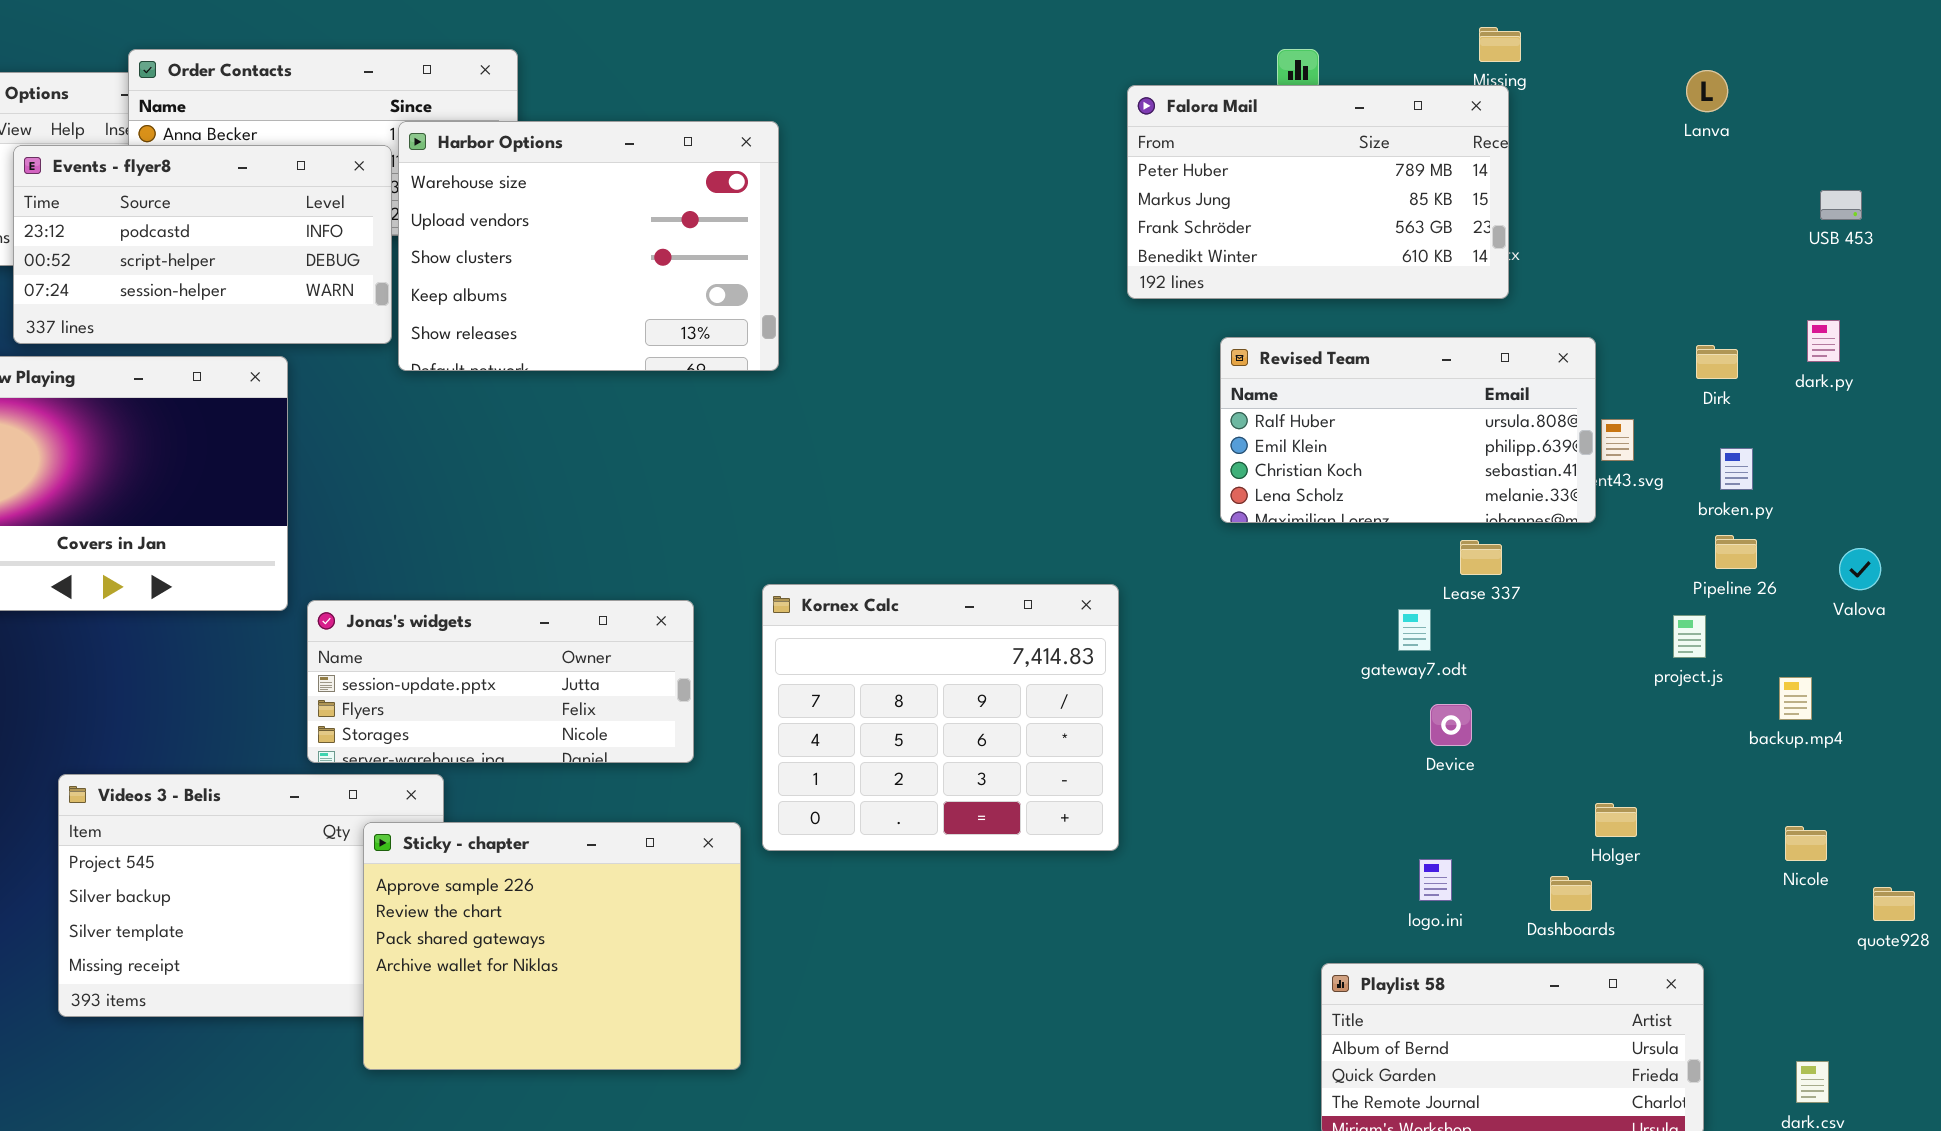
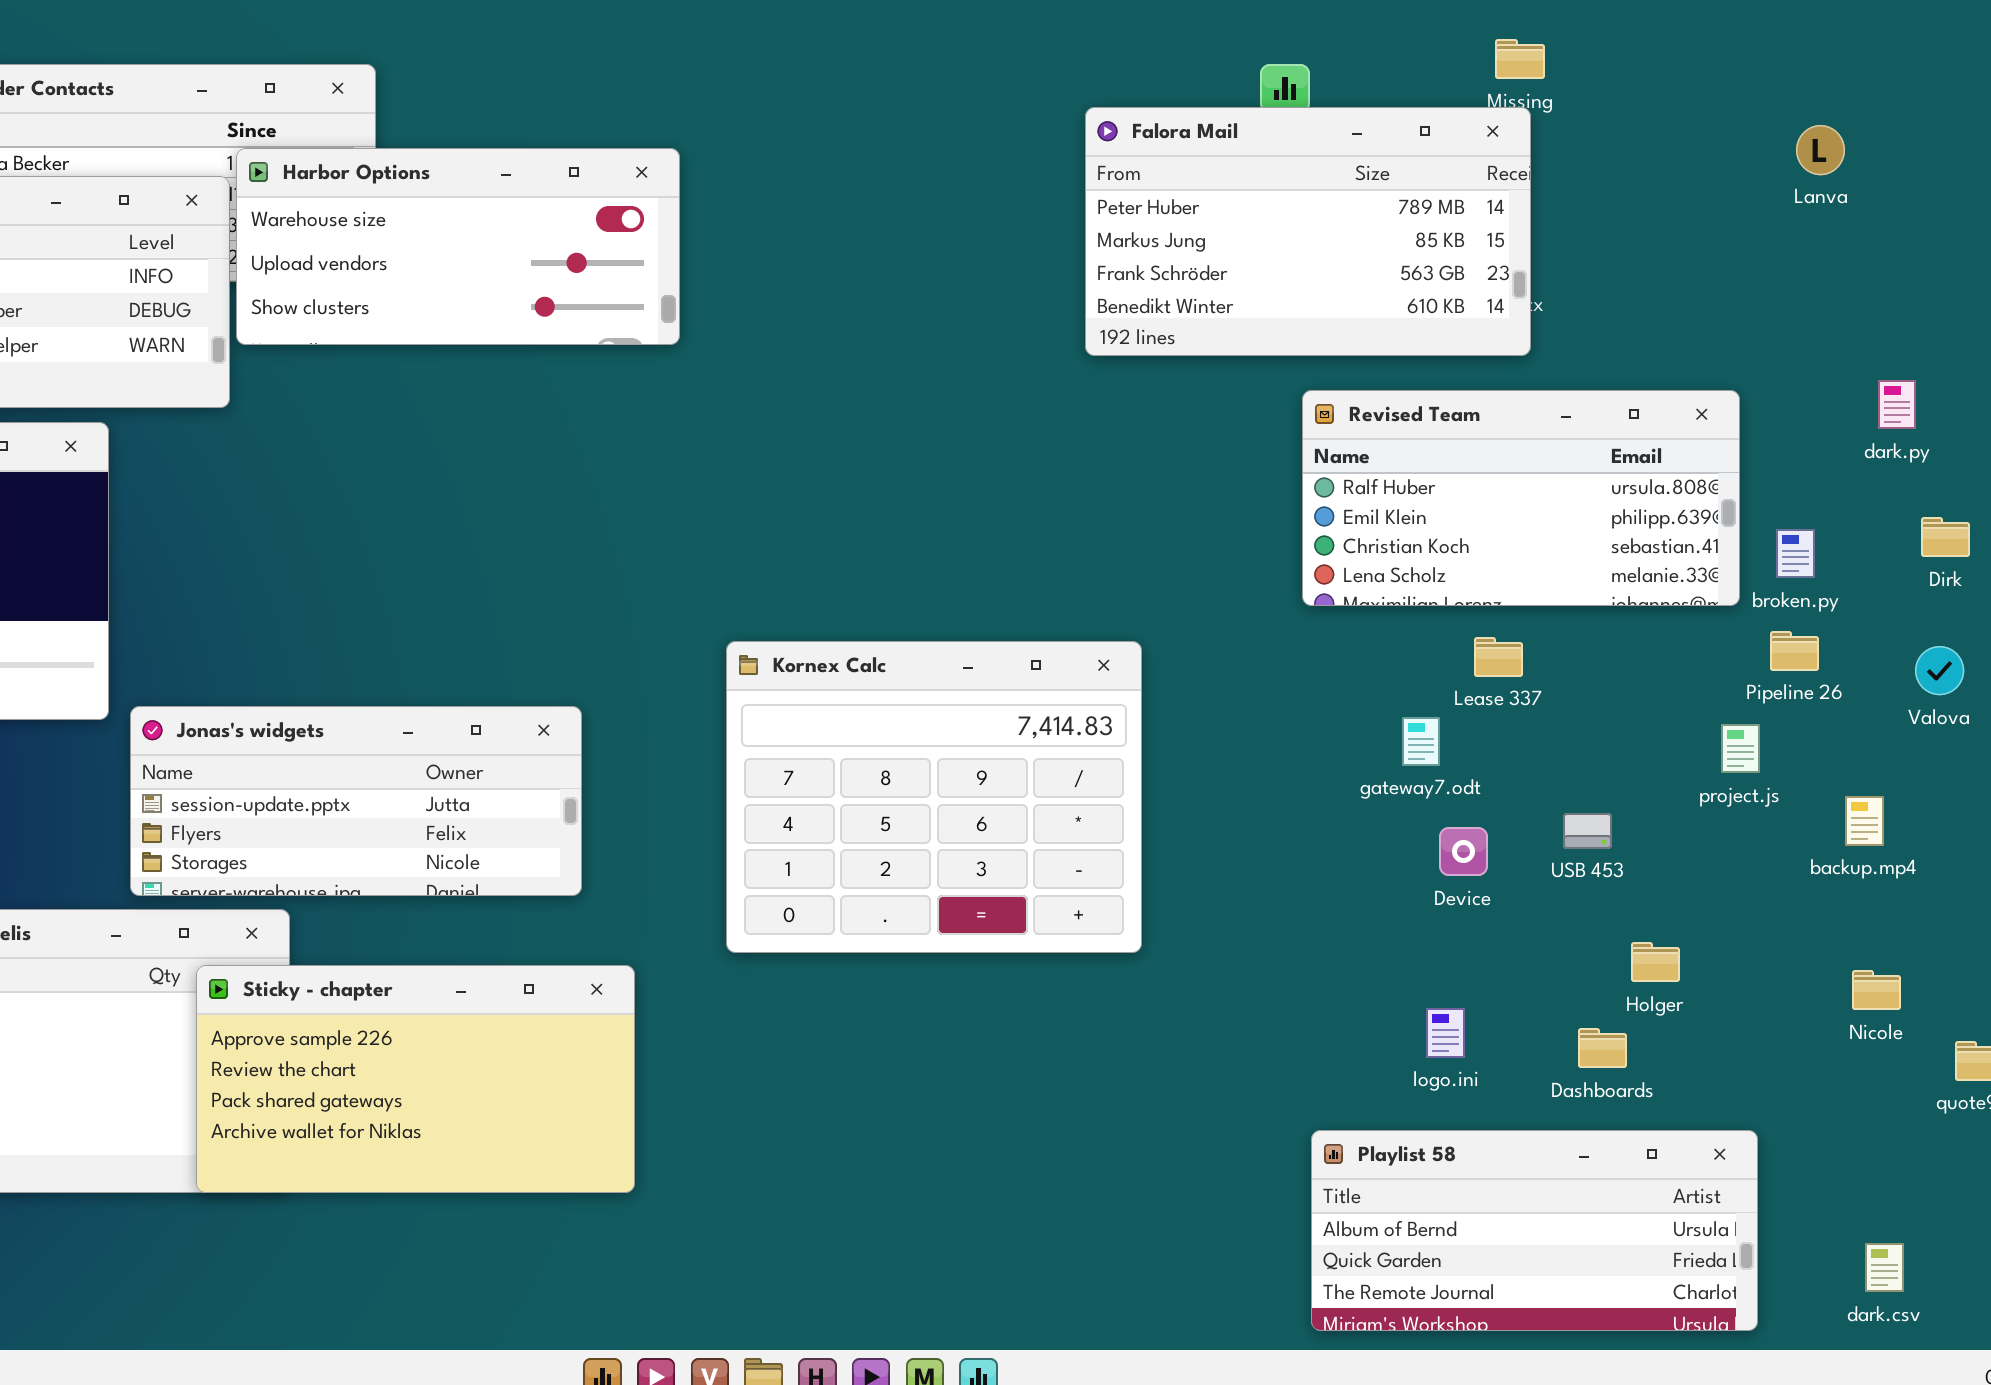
Lanva: [1686,70,1728,112] -> [1796,125,1845,175], moved
Harbor Options: [398,121,779,371] -> [236,148,680,345], resized
USB 453: [1820,190,1862,220] -> [1563,813,1612,849], moved
Revised Team: [1220,337,1596,523] -> [1302,390,1740,606], moved
Dirk: [1696,345,1738,379] -> [1921,517,1970,557], moved
Kornex Calc: [762,584,1119,851] -> [726,641,1142,953], moved
Sticky - chapter: [363,822,741,1070] -> [196,965,635,1193], resized

